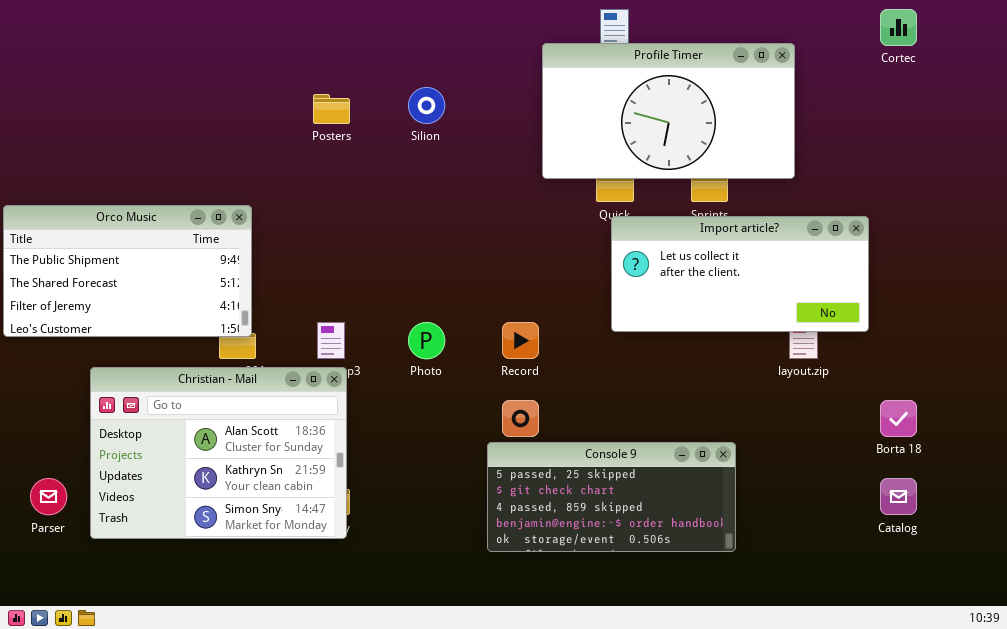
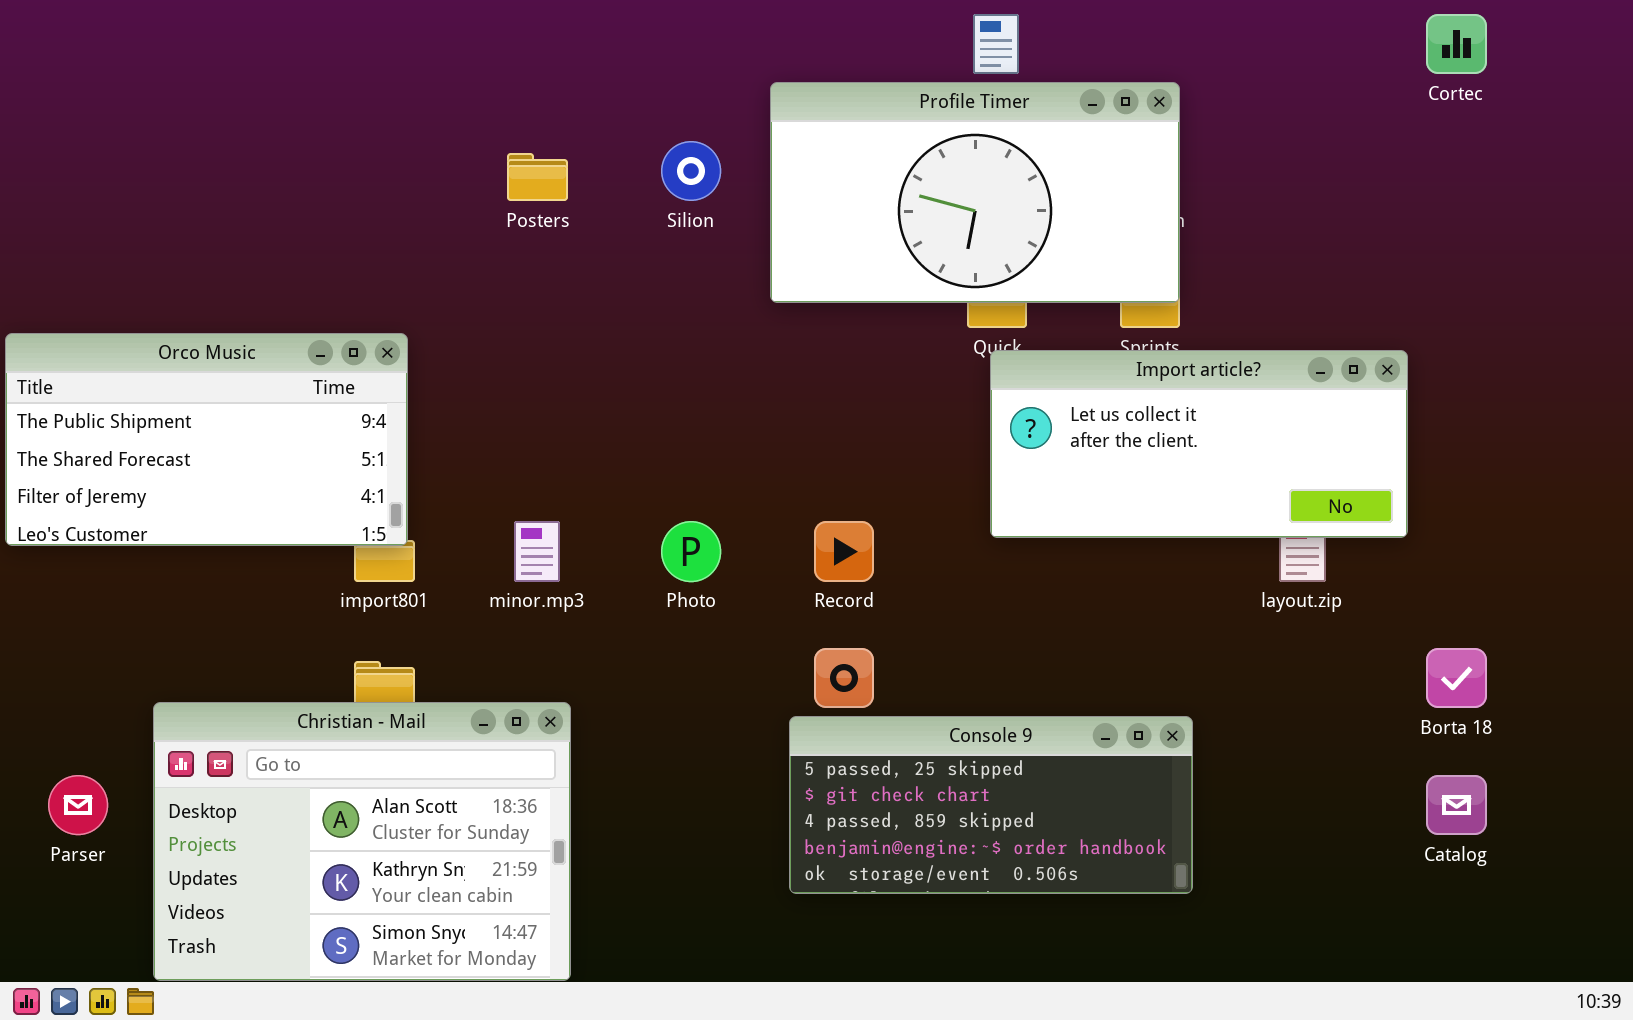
Profile Timer: [542,43,795,179] -> [770,82,1180,303], moved
Christian - Mail: [90,367,347,539] -> [153,702,571,981], moved

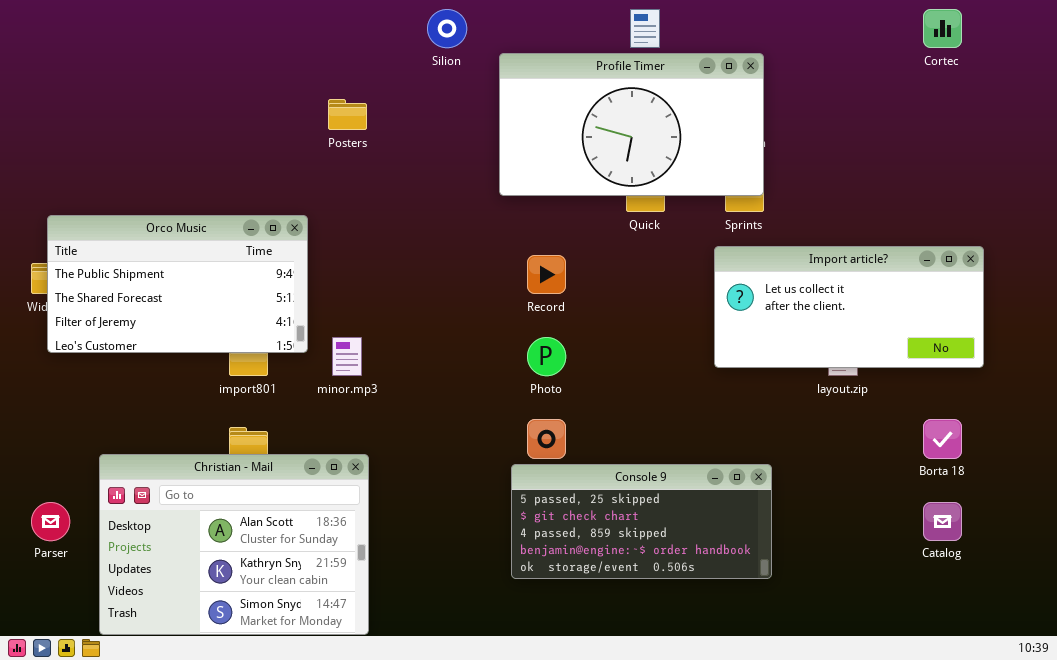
Silion: [661,141,721,201] -> [427,9,467,48], moved
Orco Music: [5,333,408,546] -> [47,215,308,353], moved
Import article?: [990,350,1408,538] -> [714,246,984,368], moved
Photo: [661,521,721,582] -> [527,337,566,376], moved
Record: [814,521,874,582] -> [527,255,566,294], moved

